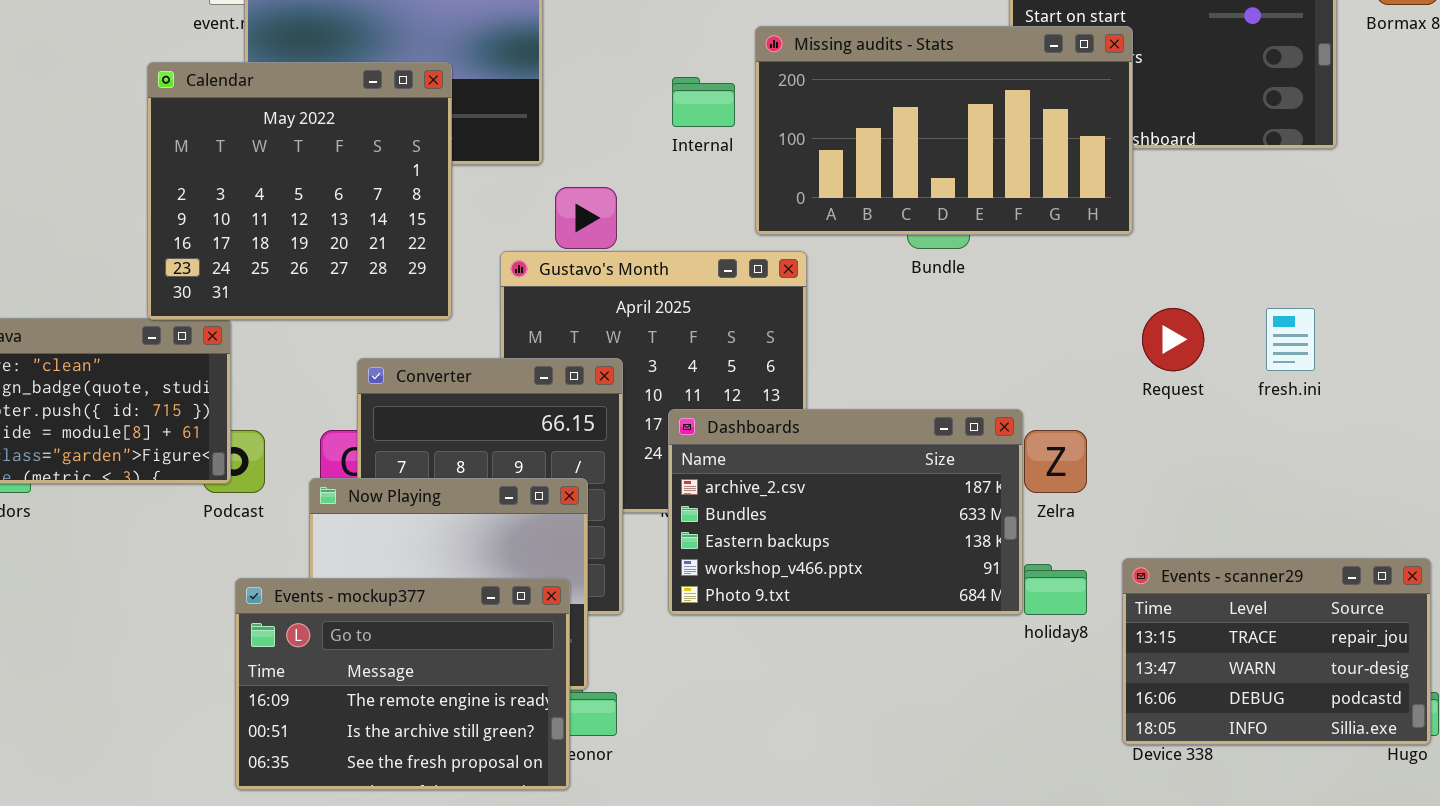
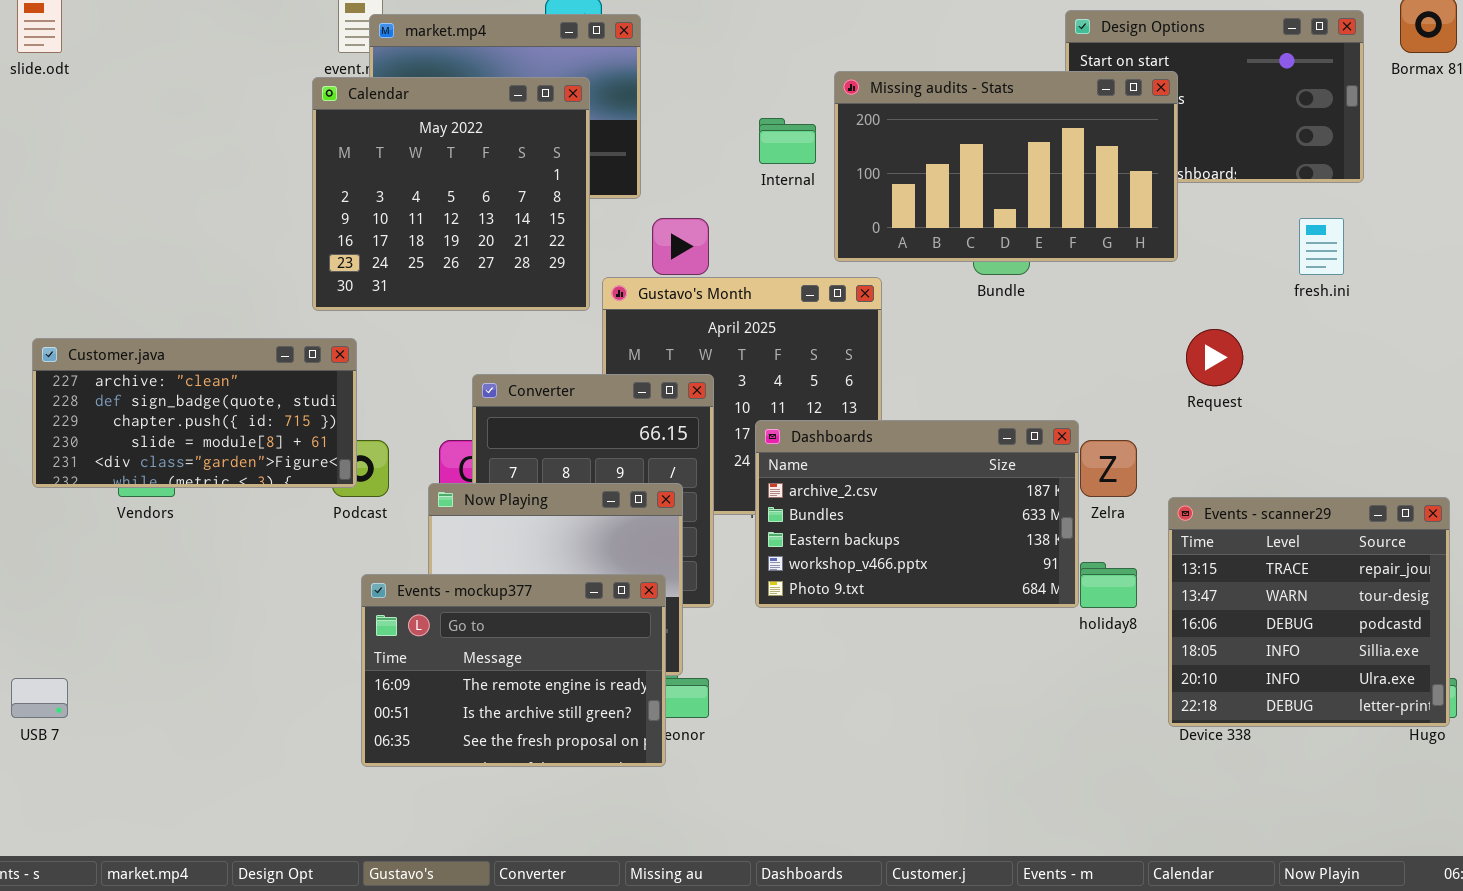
Calendar: [147,62,452,320] -> [312,77,590,311], moved
fresh.ini: [1266,308,1315,371] -> [1299,218,1344,275], moved
Events - scanner29: [1122,558,1431,745] -> [1168,497,1450,727], resized

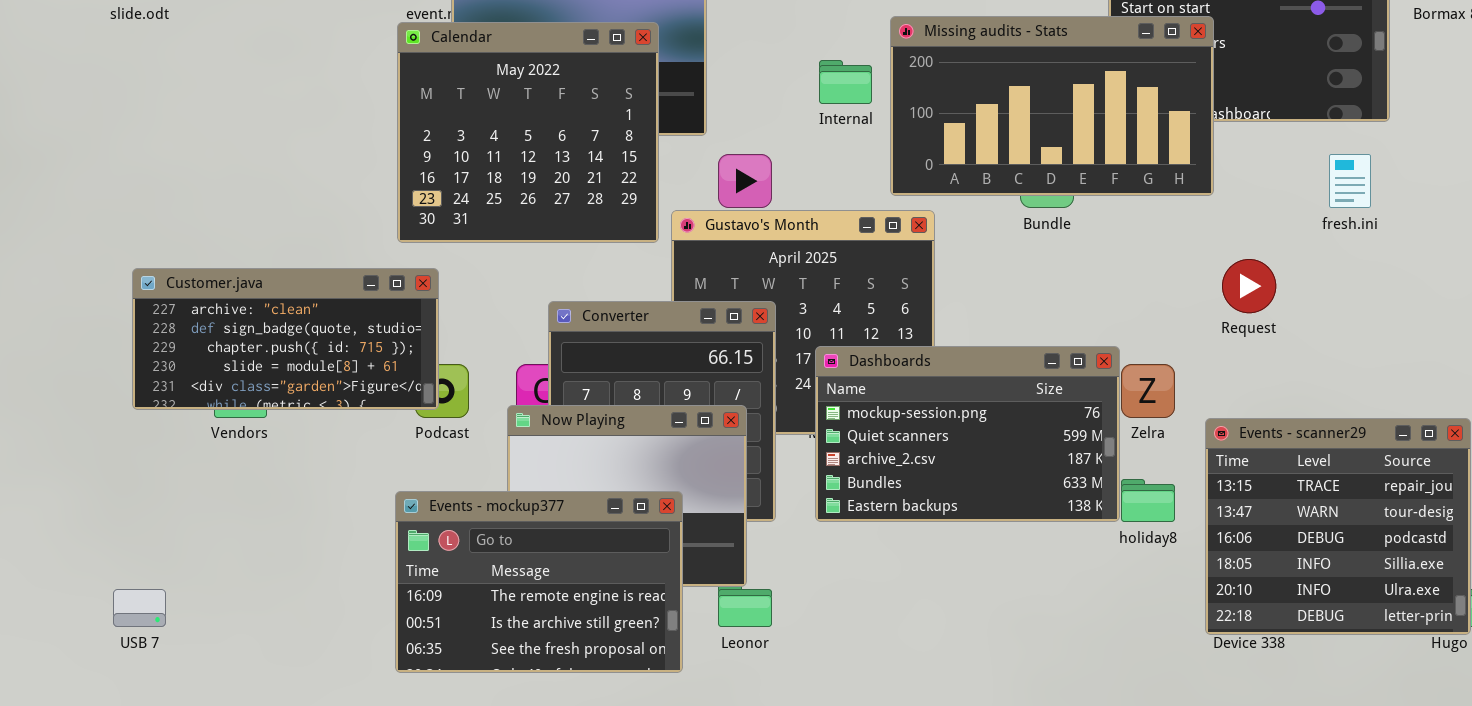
Dashboards: [755,420,1079,608] -> [815,346,1120,522], scrolled up 2 rows
Events - mockup377: [361,574,666,767] -> [395,491,683,673], moved

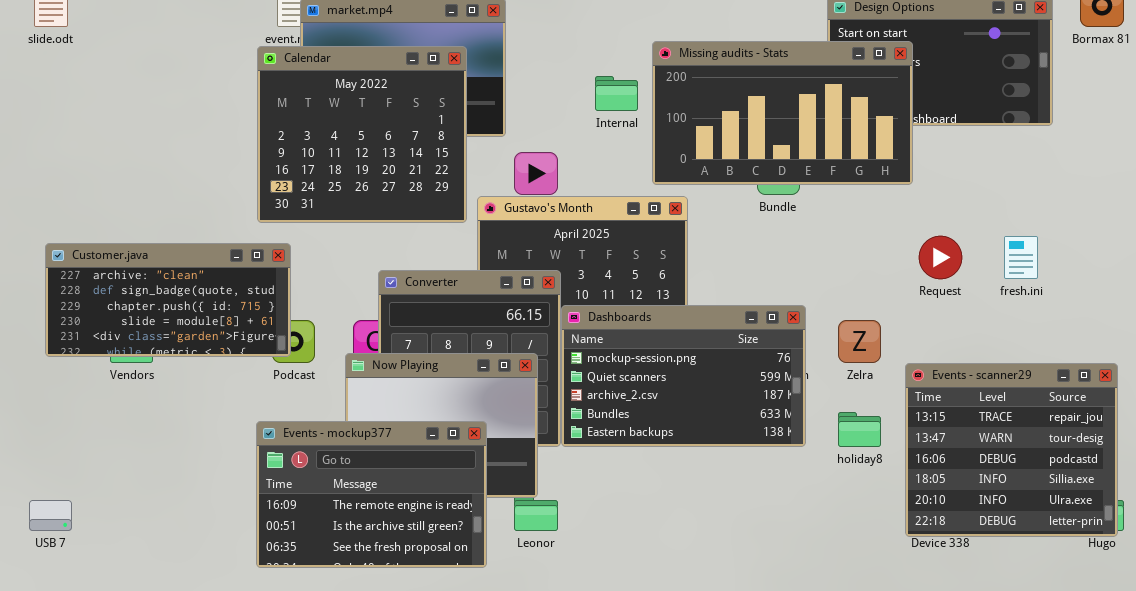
fresh.ini: [1329,154,1371,208] -> [1004,236,1038,279], moved
Dashboards: [815,346,1120,522] -> [561,305,806,447], moved

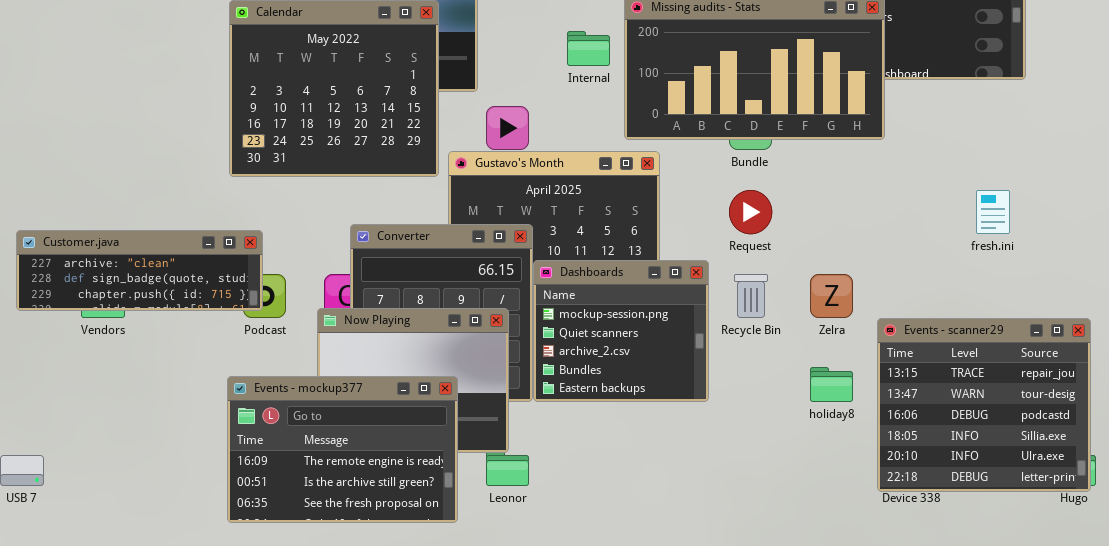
Request: [919,236,962,279] -> [729,190,772,234], moved
Customer.java: [45,243,291,357] -> [16,230,263,311], resized
Dashboards: [561,305,806,447] -> [533,260,709,402], resized

